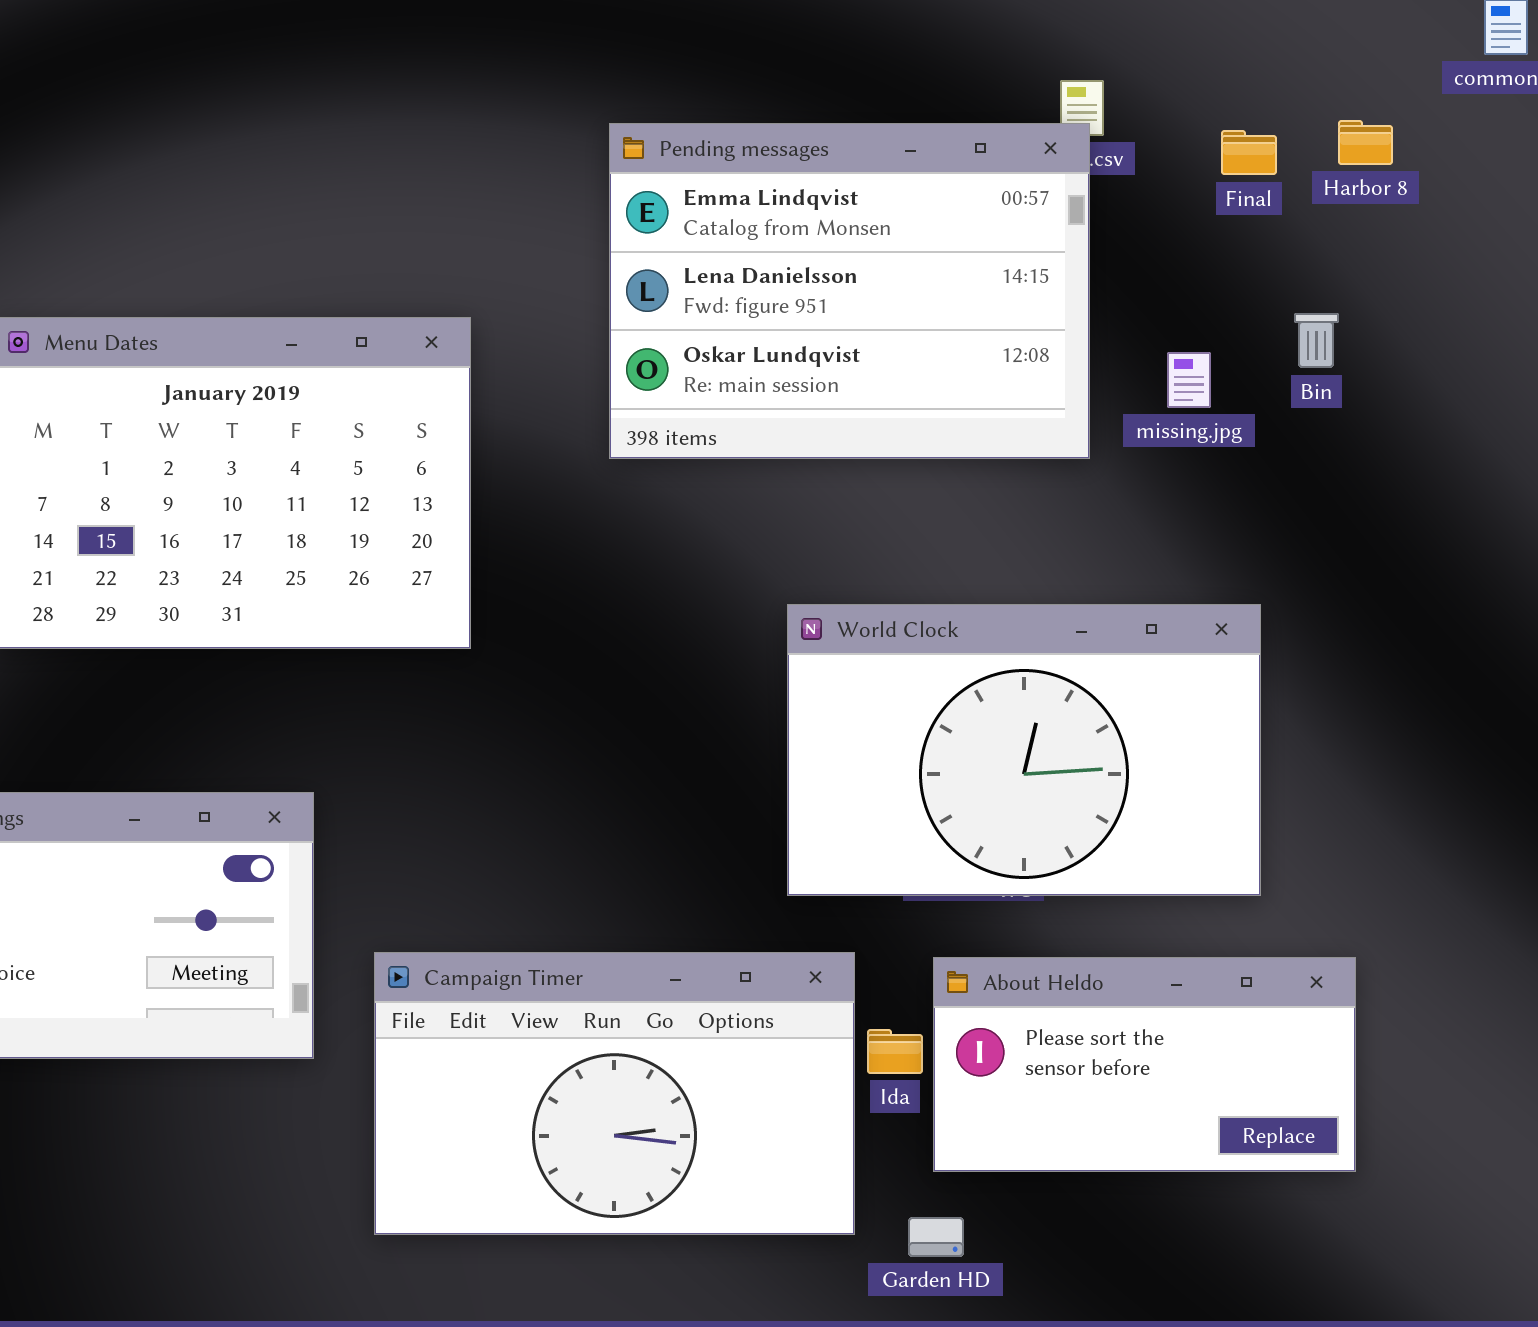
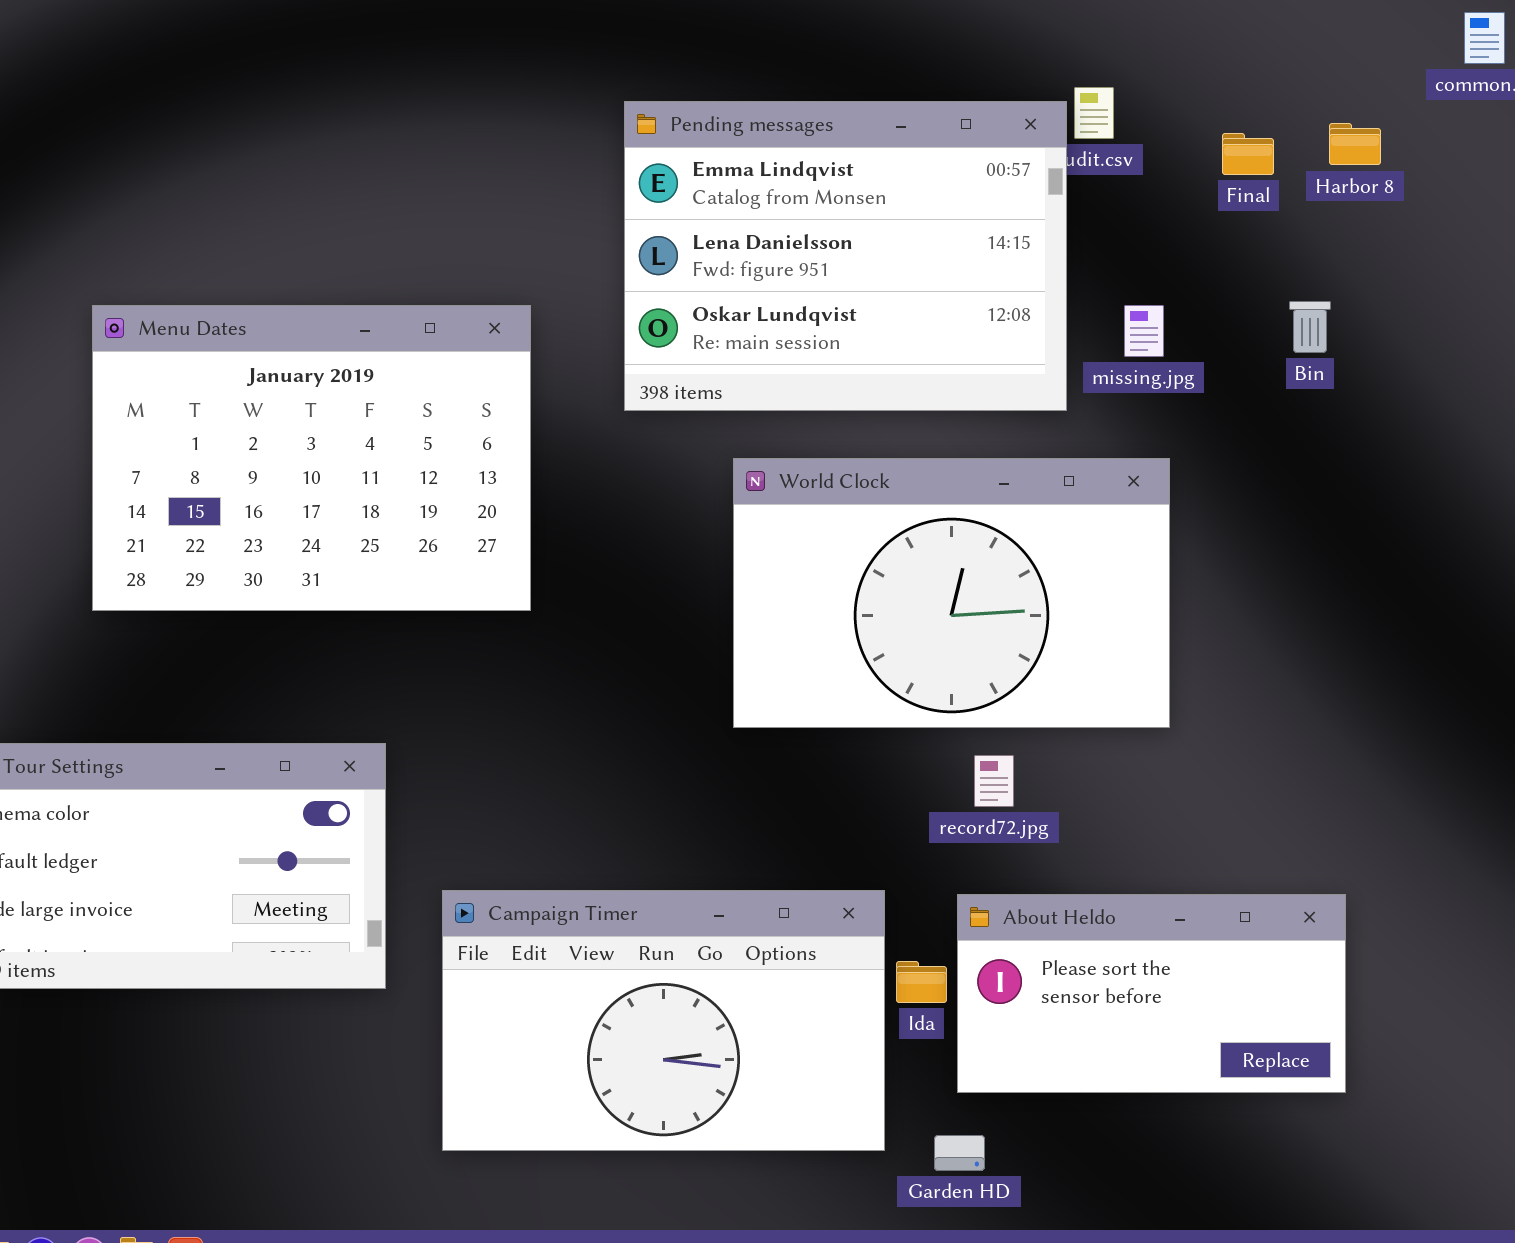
Pending messages: [609,123,1090,459] -> [624,101,1067,411], moved
missing.jpg: [1167,352,1211,408] -> [1124,305,1164,357], moved
World Clock: [787,604,1261,896] -> [733,458,1170,728], moved

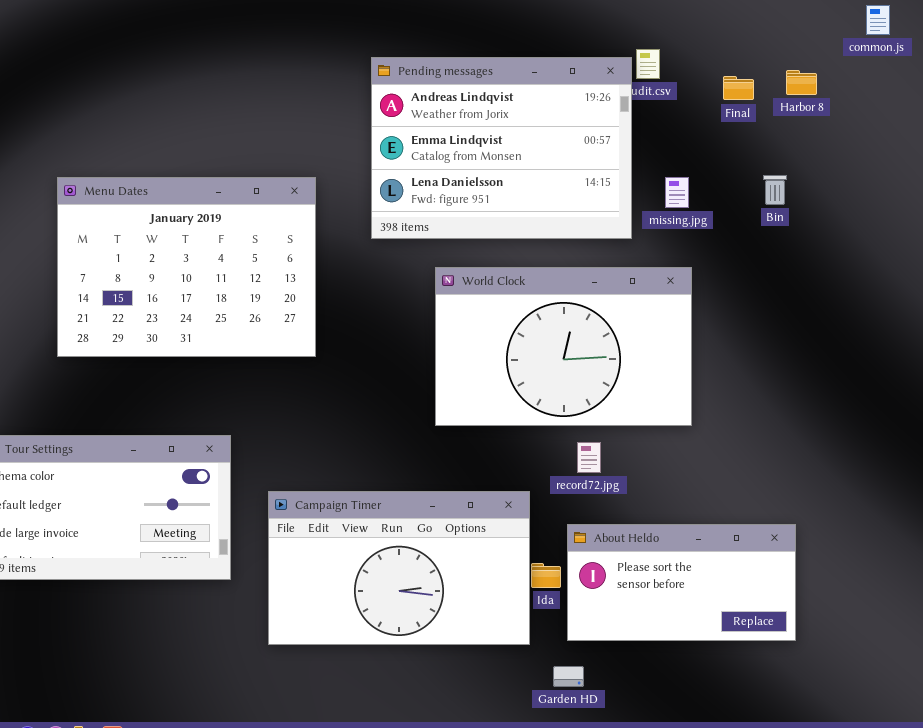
Pending messages: [624,101,1067,411] -> [371,57,632,239], scrolled up 1 row
Campaign Timer: [442,890,885,1151] -> [268,491,530,645], moved

